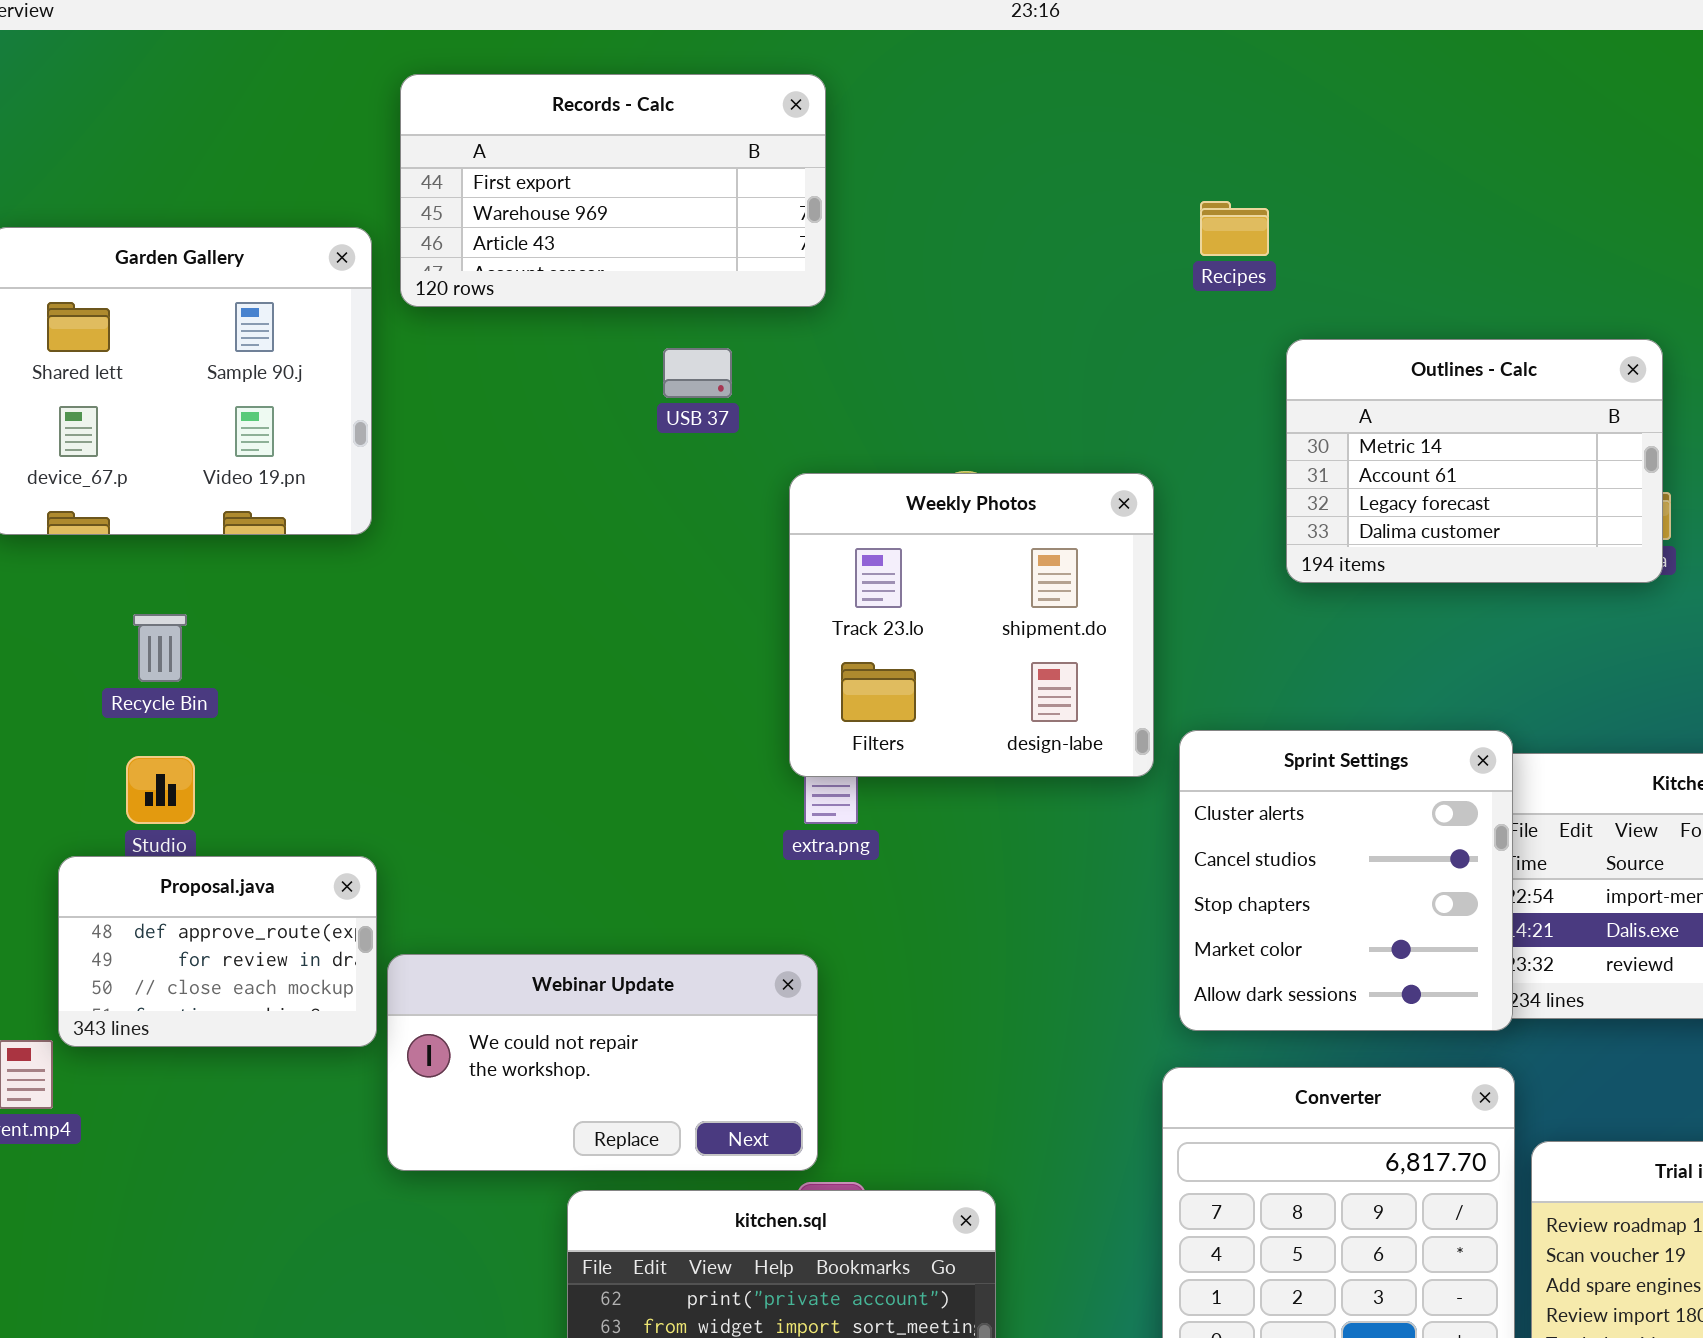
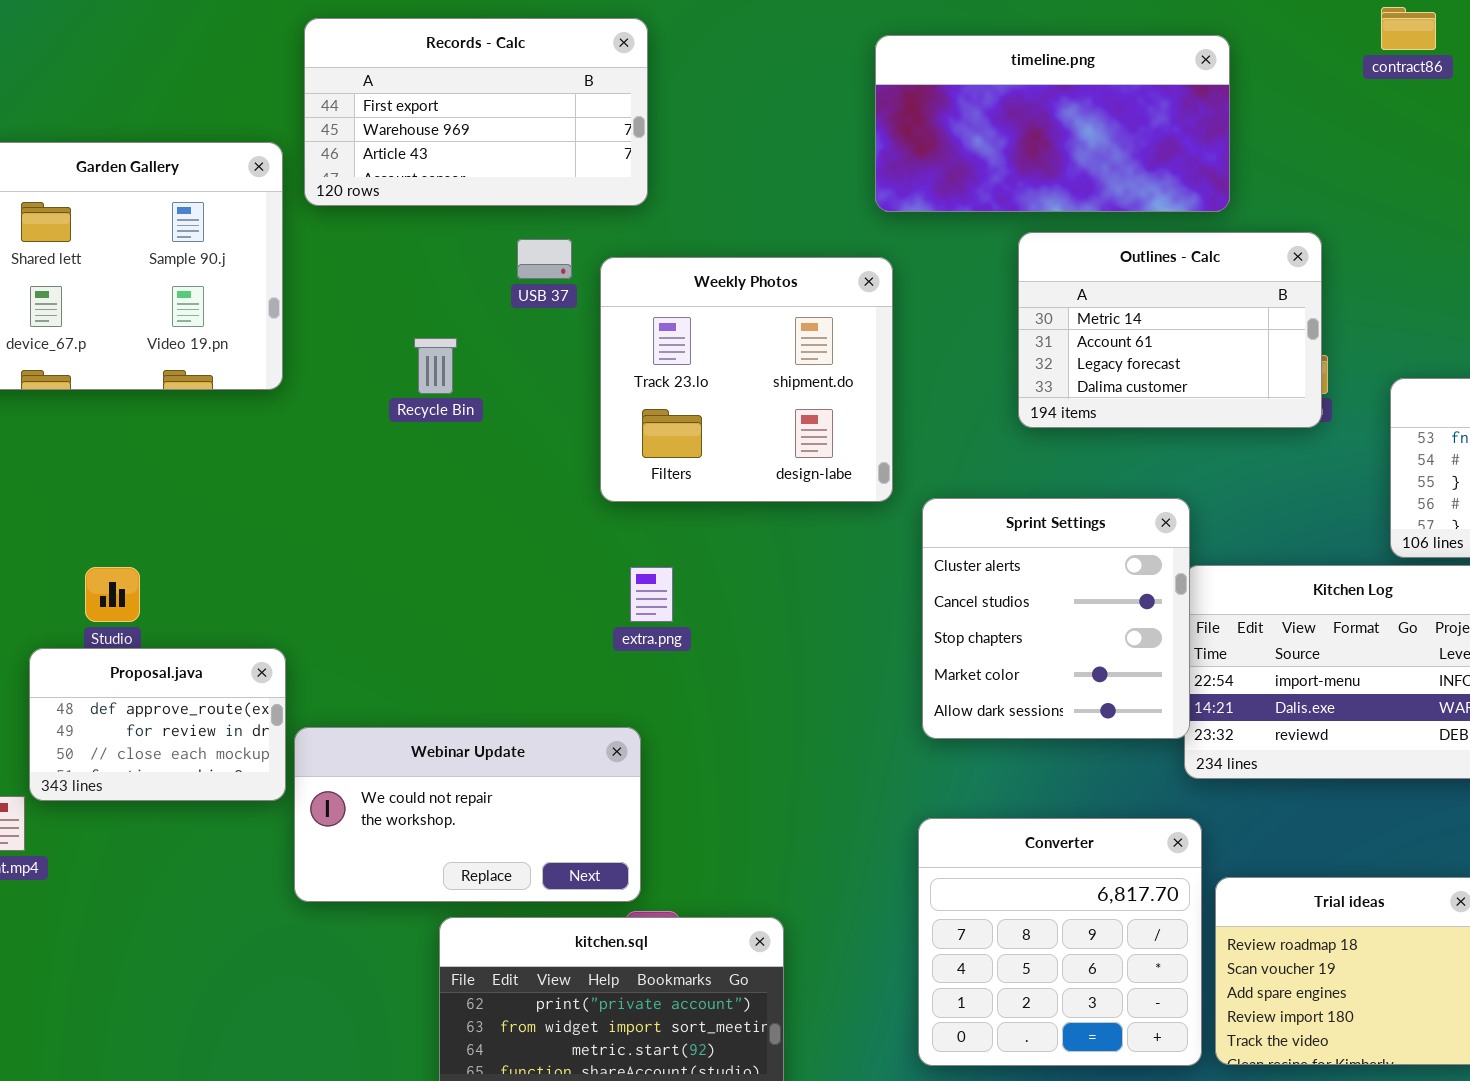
timeline.png: none -> [875,35,1230,212], opened
Weekly Photos: [789,473,1154,777] -> [600,257,893,502], moved
Recycle Bin: [133,614,187,682] -> [414,338,457,394], moved
Sprint Settings: [1179,730,1513,1031] -> [922,498,1190,739], moved

